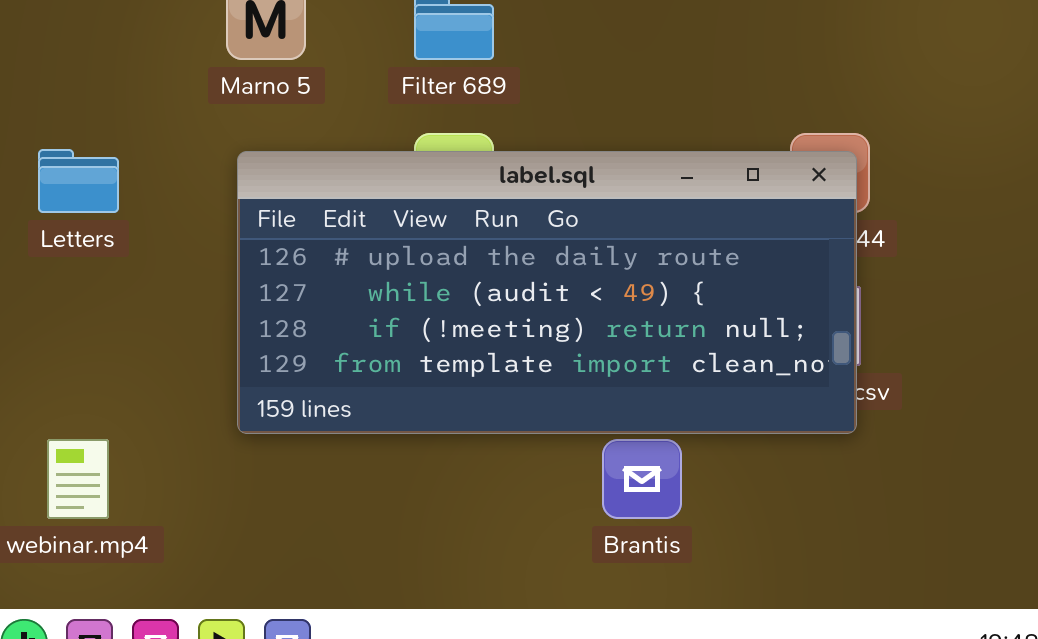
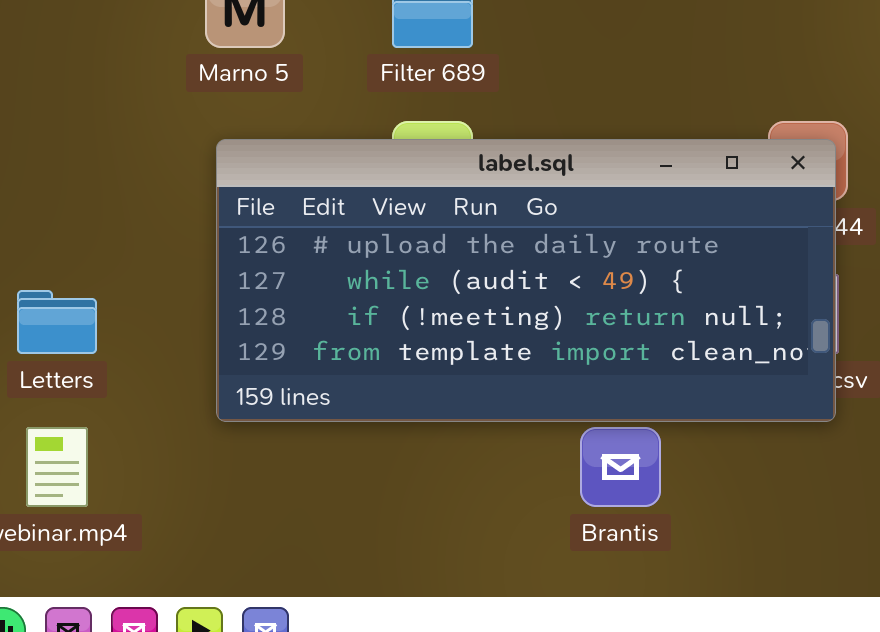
Letters: [38,149,119,213] -> [17,290,97,354], moved

